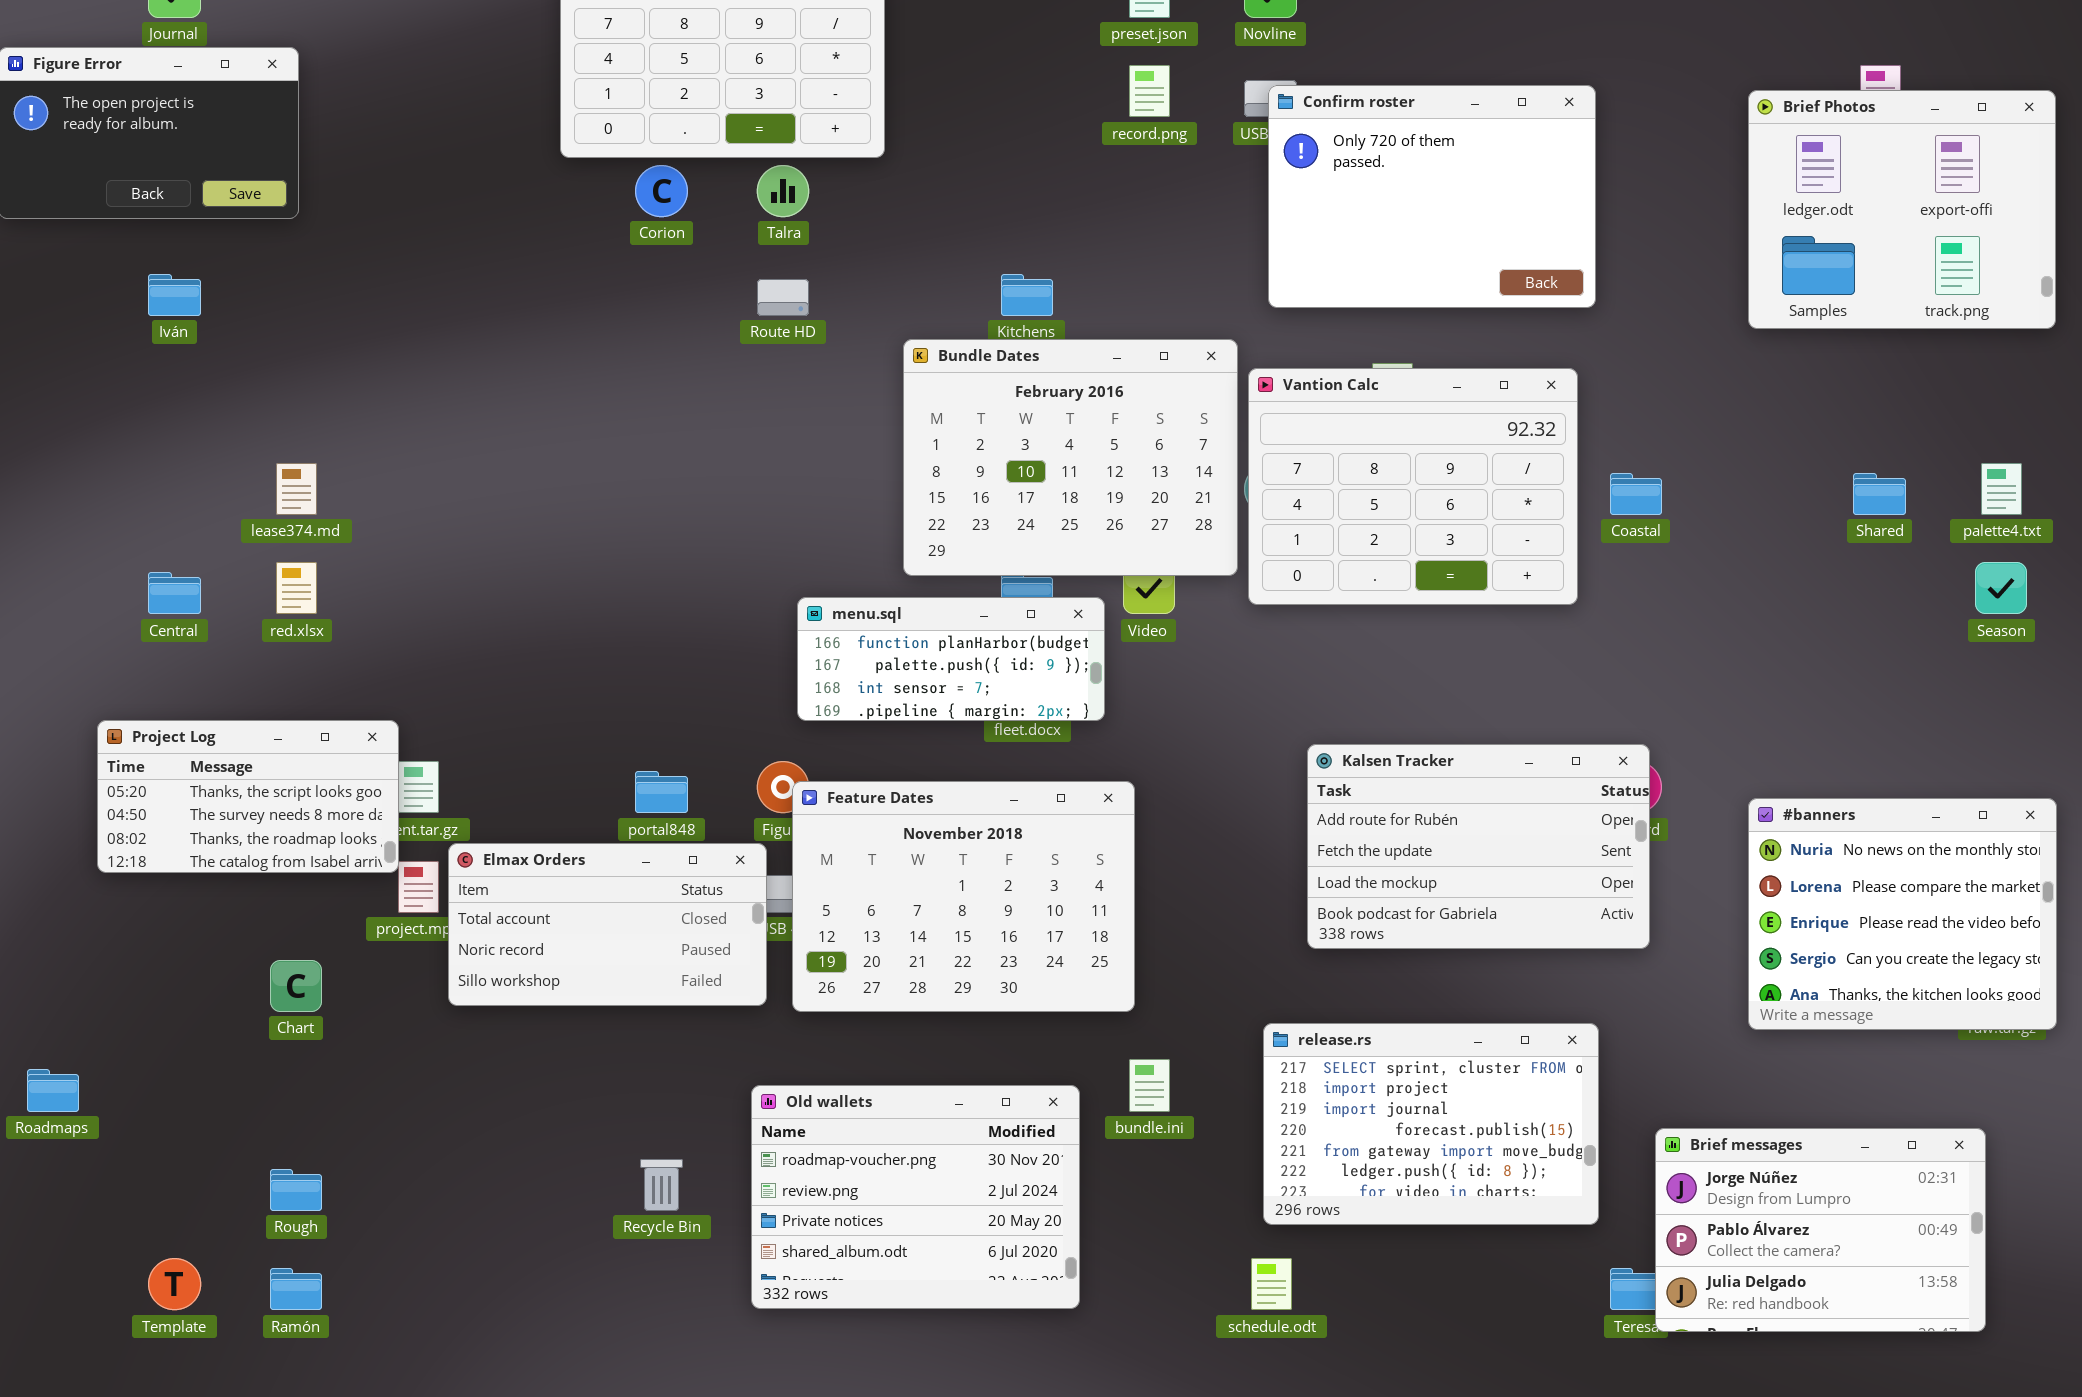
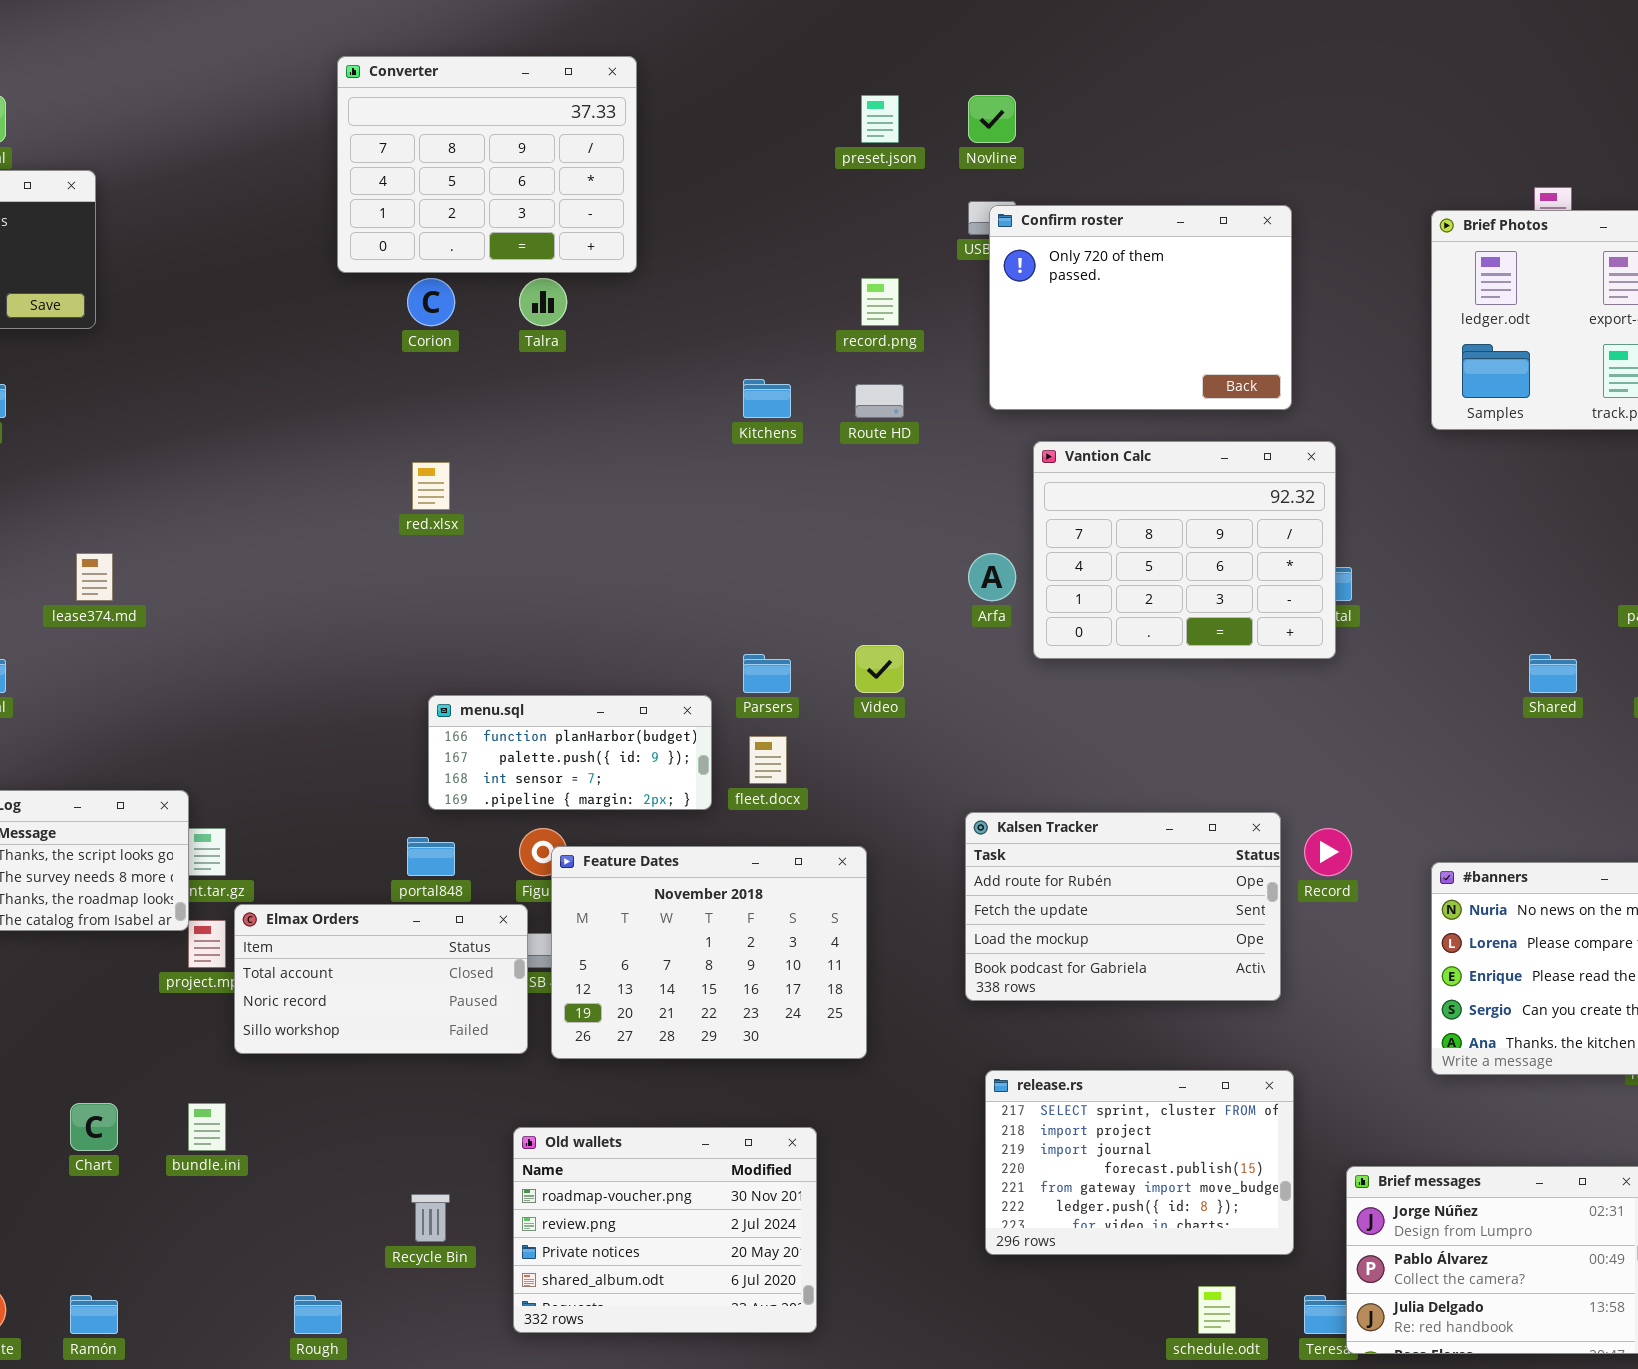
record.png: [1129,65,1170,117] -> [861,278,899,326], moved
Route HD: [757,279,809,316] -> [855,384,904,418], moved
Bundle Dates: [903,339,1238,576] -> none, closed
Vantion Calc: [1248,368,1578,605] -> [1033,441,1336,659], moved
Shared: [1853,473,1906,515] -> [1529,654,1577,693], moved
red.xlsx: [276,562,317,614] -> [412,462,450,510], moved
menu.sql: [797,597,1105,721] -> [428,695,712,810], moved
Kalsen Tracker: [1307,744,1650,949] -> [965,812,1281,1001], moved
Chart: [270,960,322,1012] -> [70,1103,118,1151], moved
bundle.ini: [1129,1059,1170,1112] -> [188,1103,226,1151], moved
Rough: [270,1169,322,1211] -> [294,1295,342,1334], moved
schedule.odt: [1251,1258,1292,1310] -> [1198,1286,1236,1334], moved

